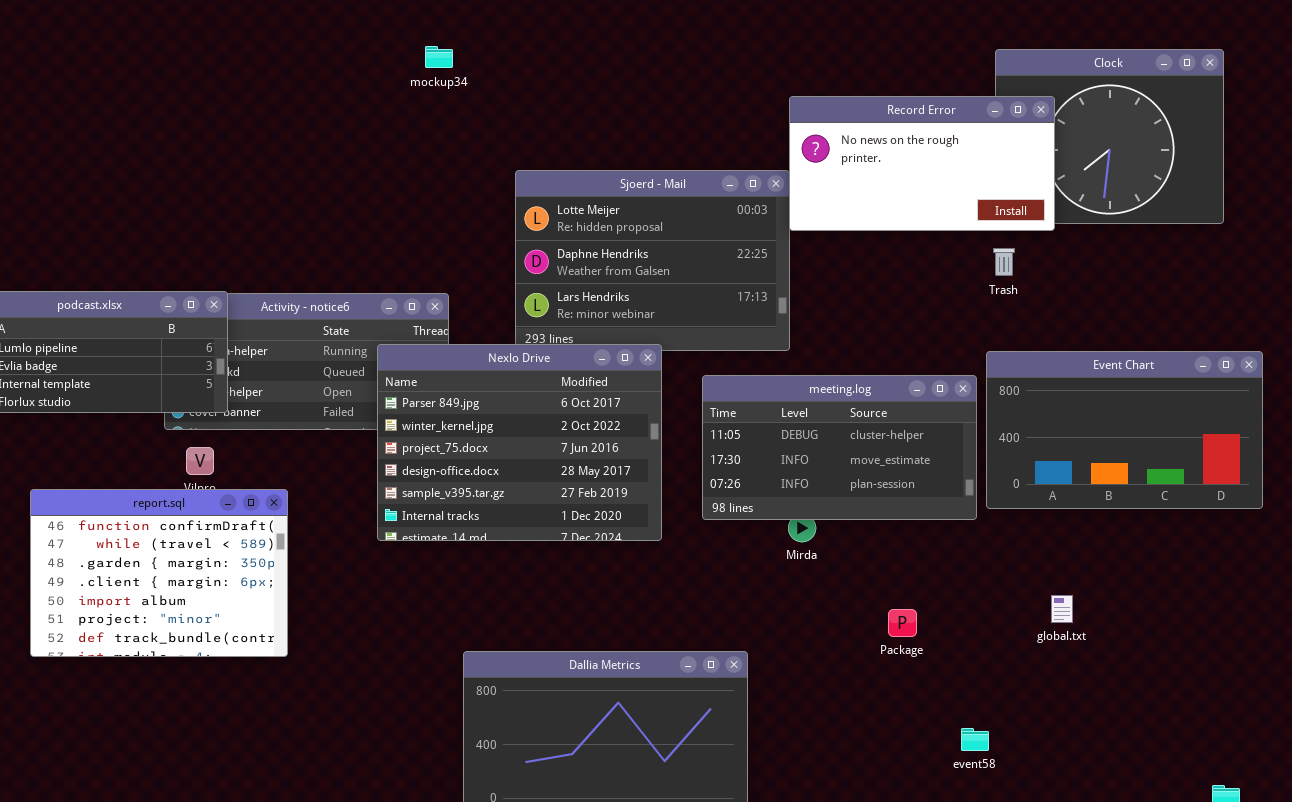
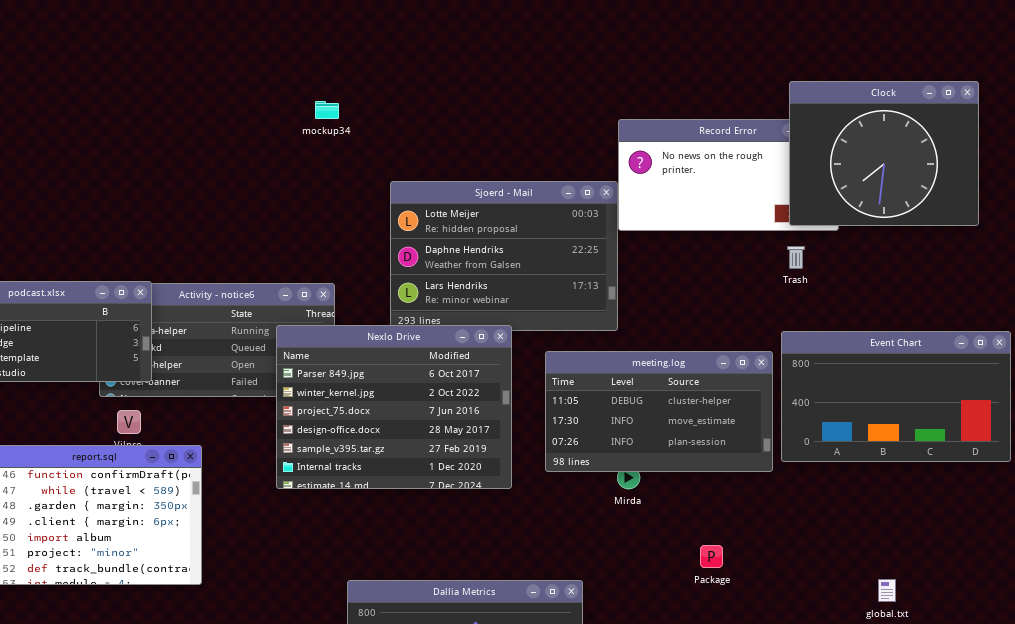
mockup34: [425,46,453,68] -> [315,101,339,119], moved
Clock: [995,49,1224,224] -> [789,81,979,226], raised
global.txt: [1051,595,1073,623] -> [878,579,896,602], moved

